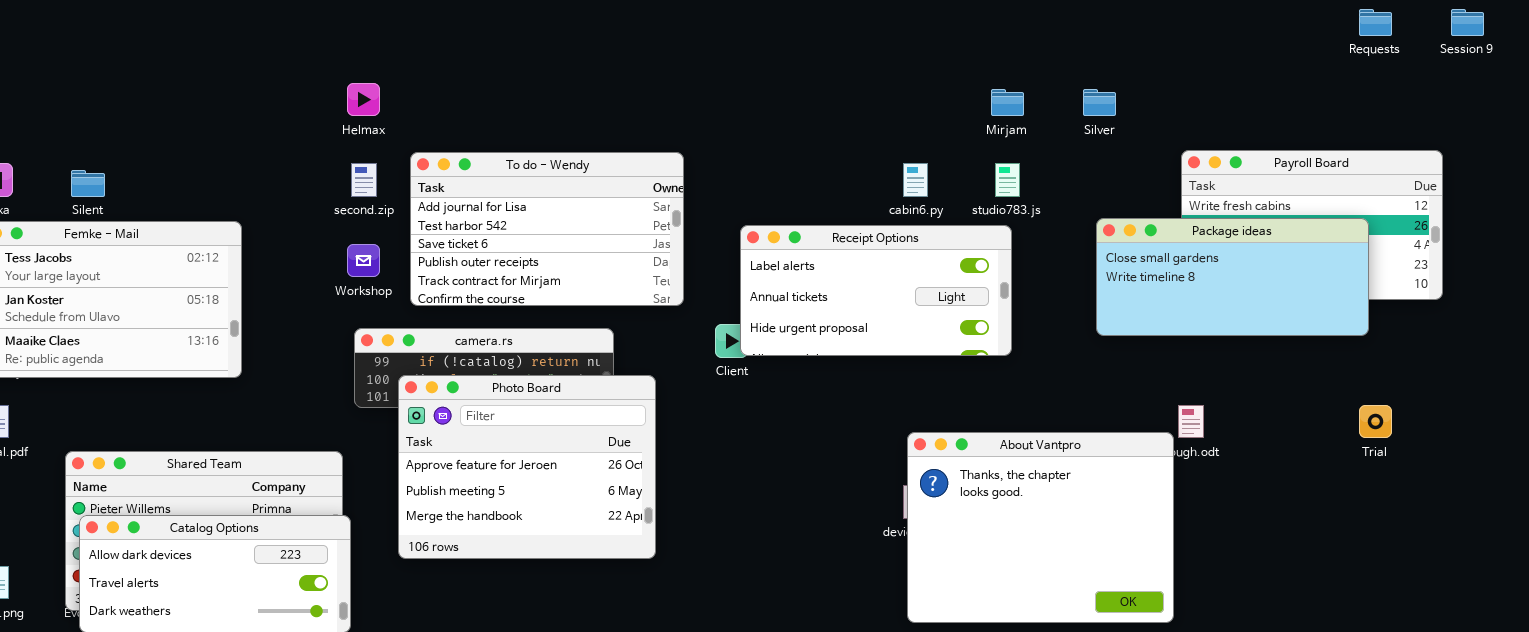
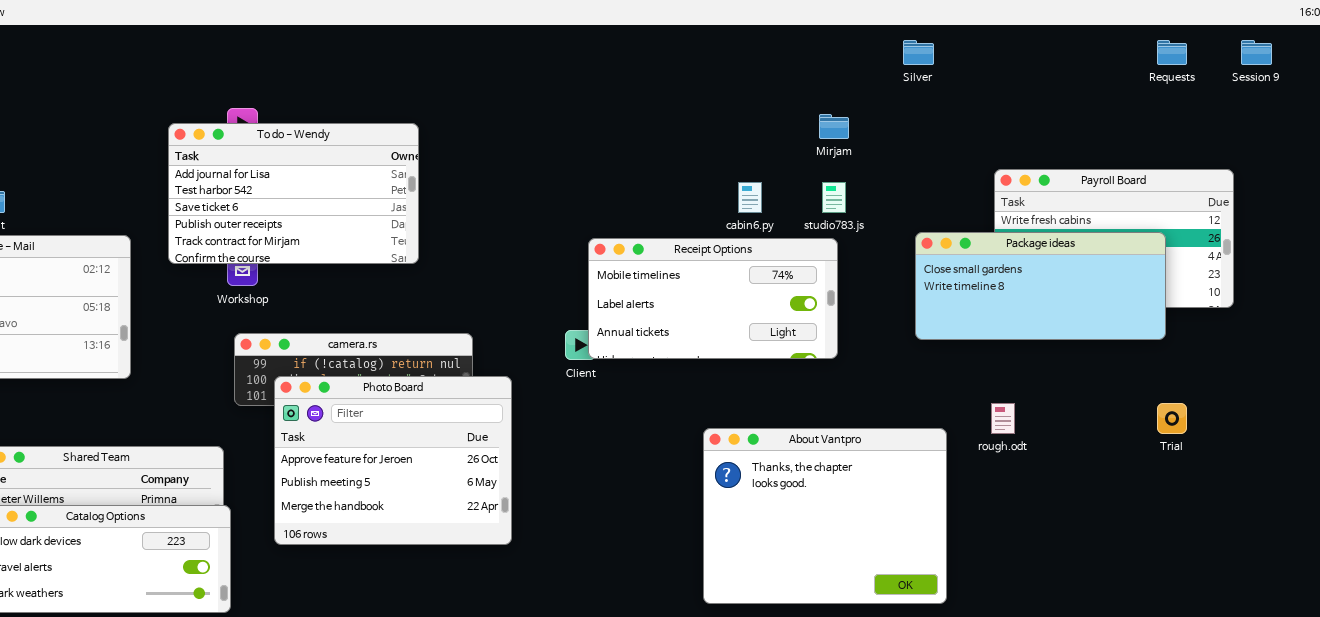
Silver: [1083,89,1116,116] -> [903,40,934,65], moved
To do - Wendy: [410,152,684,306] -> [168,123,419,264], moved
Receipt Options: [740,225,1012,356] -> [588,238,838,359], scrolled up 1 row
About Vantpro: [907,432,1174,623] -> [703,428,947,604], moved

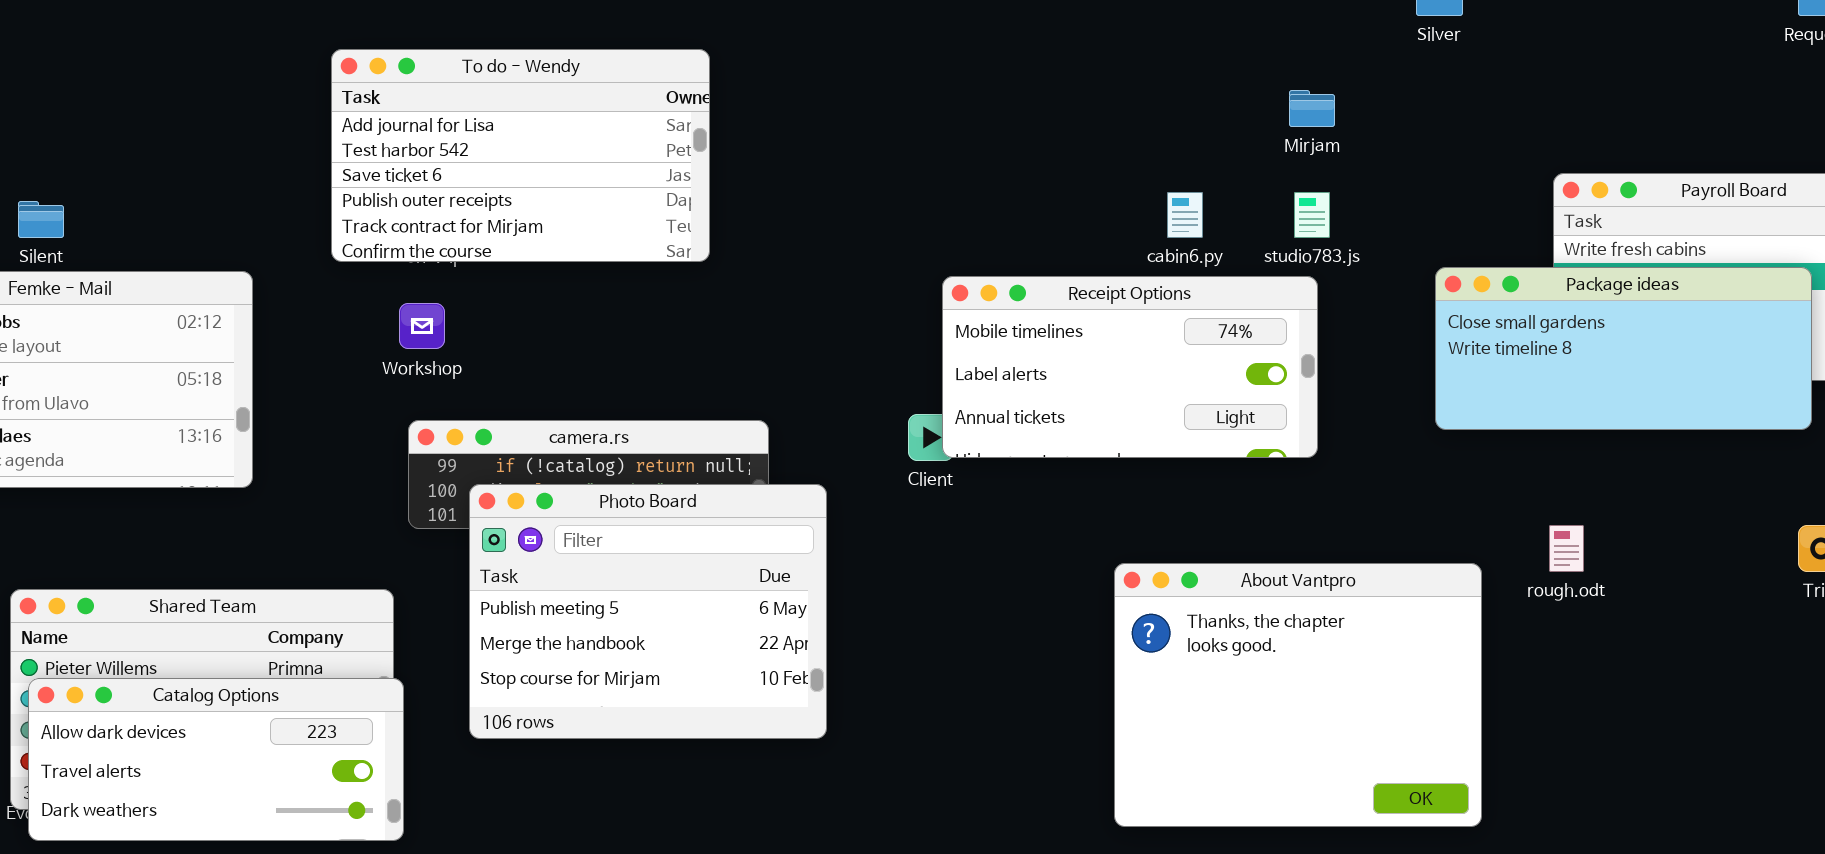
To do - Wendy: [168,123,419,264] -> [331,49,710,262], moved
Photo Board: [274,376,512,545] -> [469,484,827,739], scrolled down 1 row

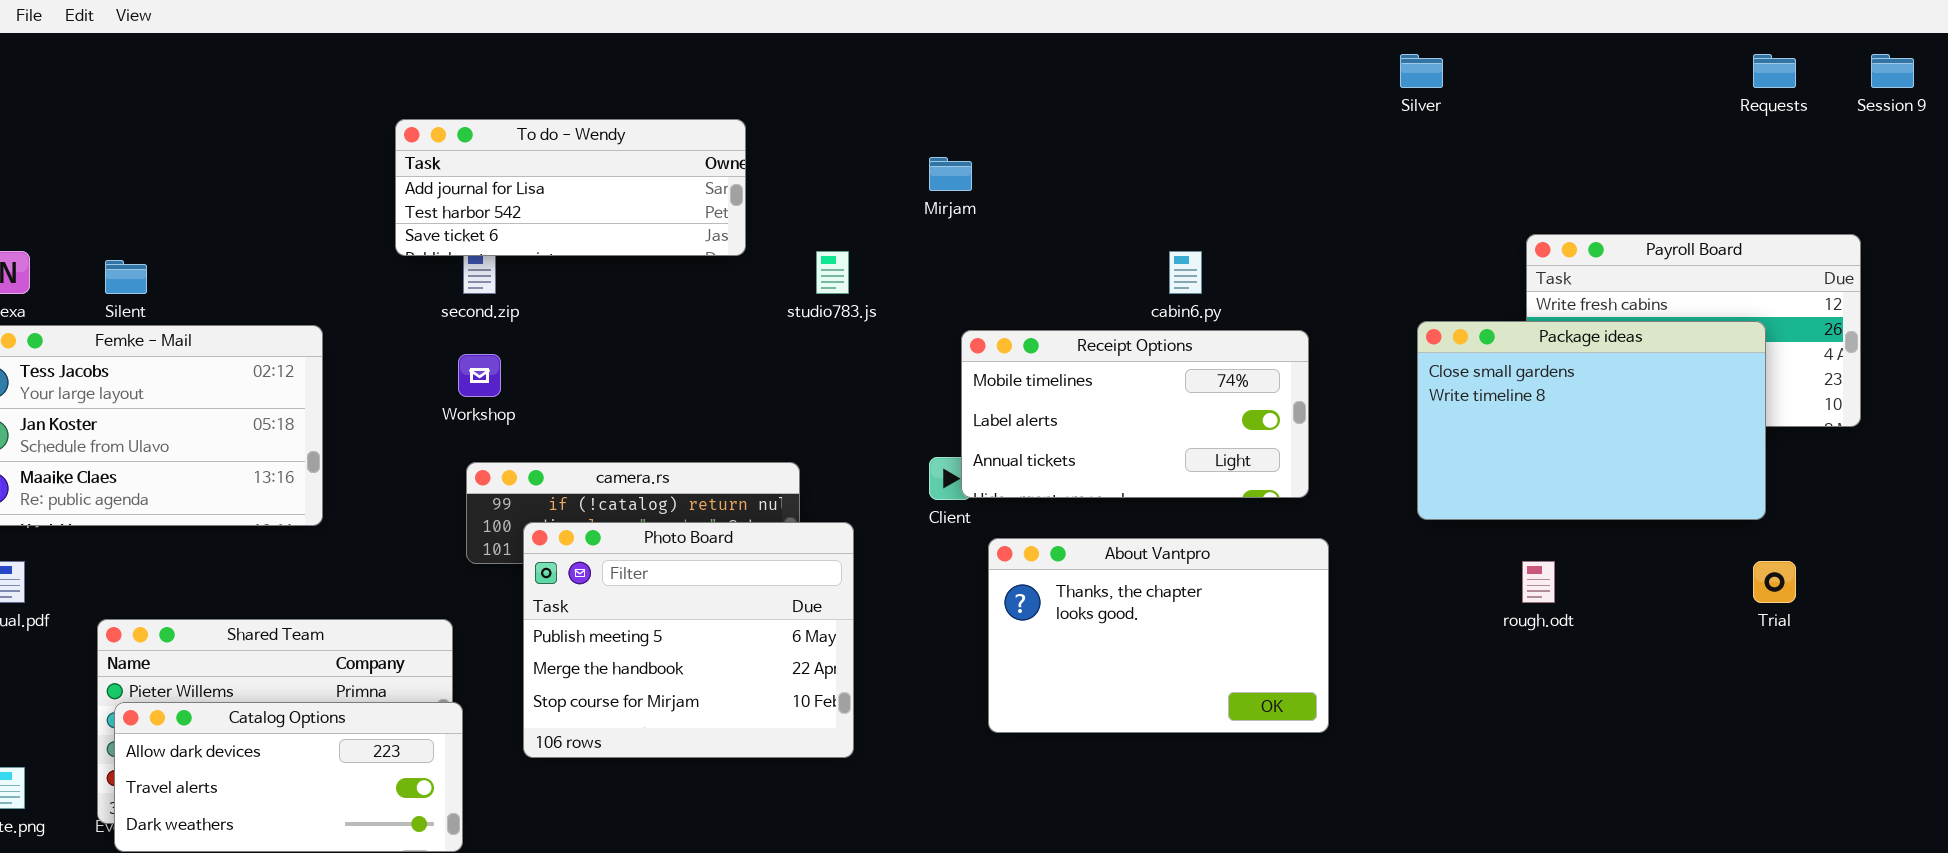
To do - Wendy: [331,49,710,262] -> [395,119,746,256], resized
Mirjam: [1289,90,1335,127] -> [929,157,972,191], moved
studio783.js: [1294,192,1330,238] -> [816,251,849,294], moved
Package ideas: [1435,267,1812,430] -> [1417,321,1766,520], resized
About Vantpro: [1114,563,1482,827] -> [988,538,1329,733], moved, resized

